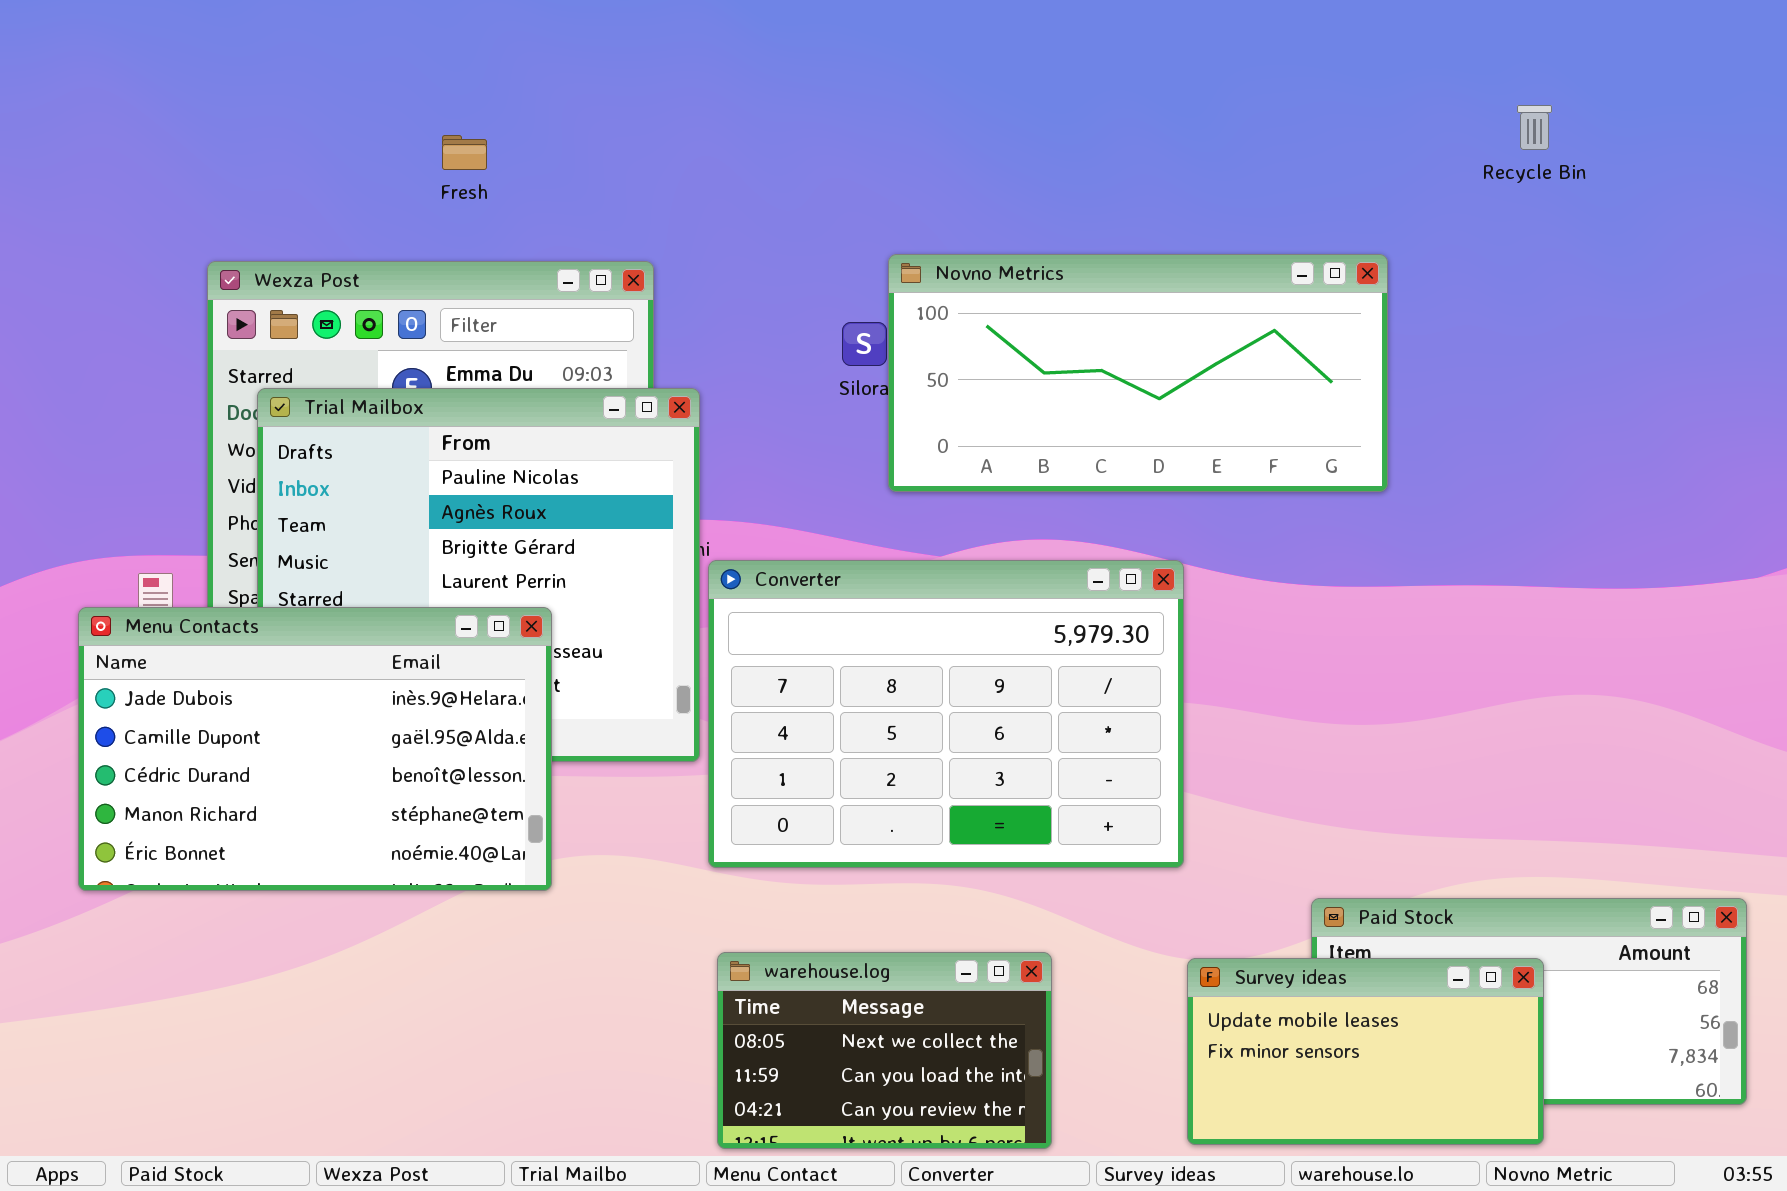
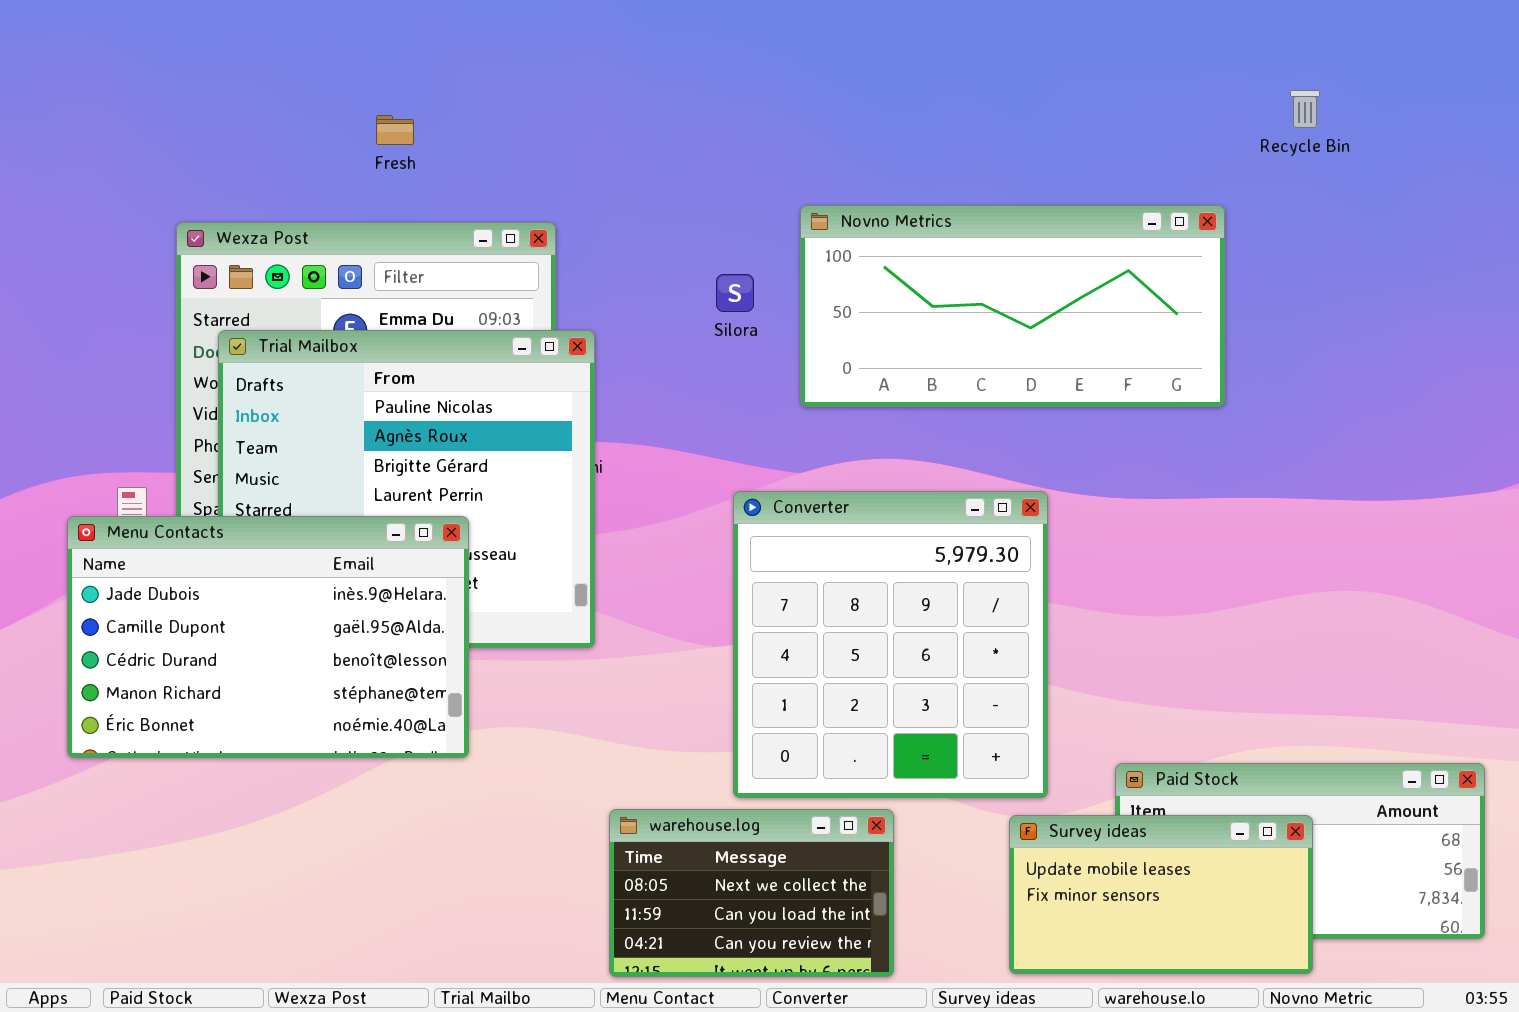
Novno Metrics: [888,254,1388,492] -> [800,205,1225,407], moved
Converter: [708,560,1184,868] -> [733,491,1048,798], moved, resized

